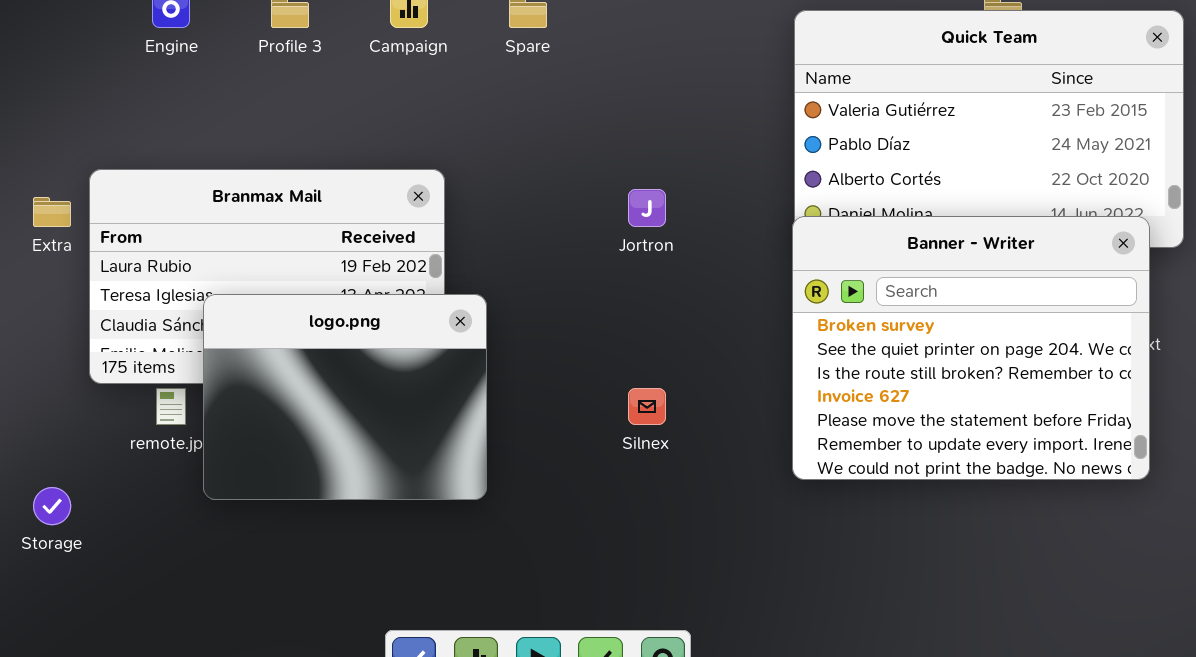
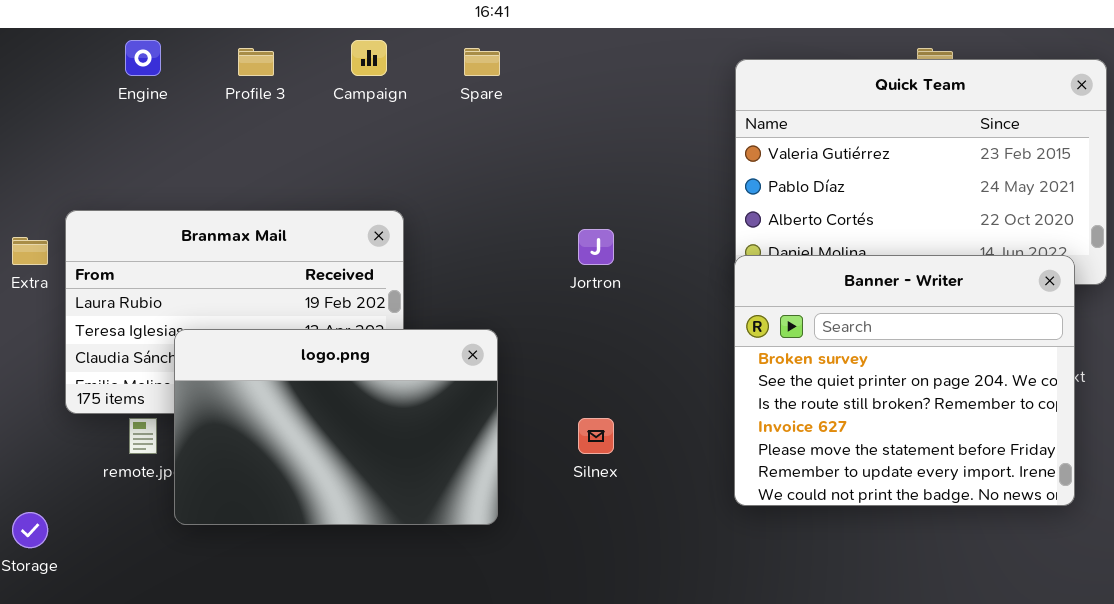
logo.png: [203,294,487,500] -> [174,329,498,525], resized

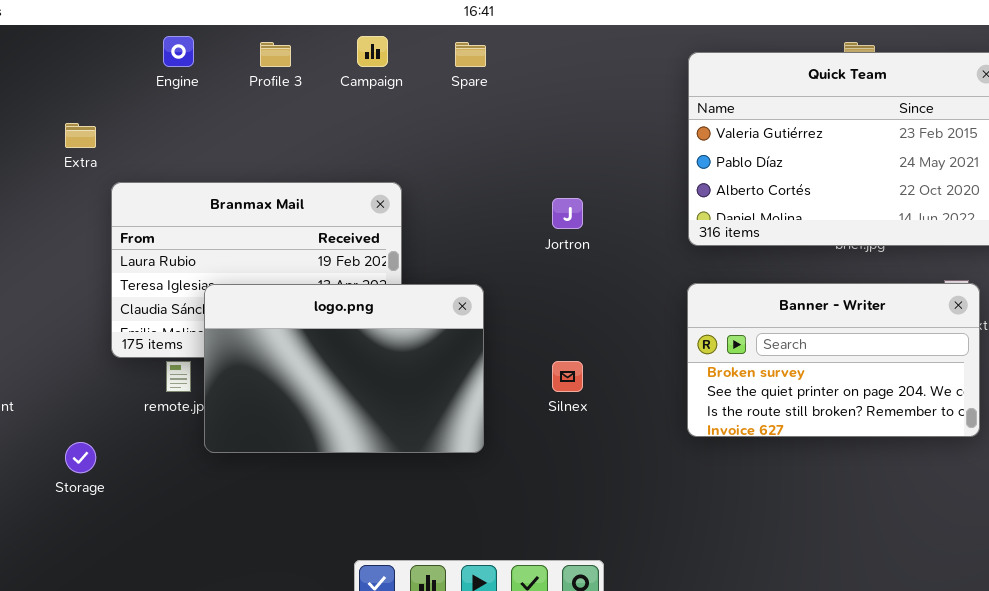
Extra: [12,237,48,265] -> [65,123,96,148], moved
Banner - Writer: [734,255,1075,506] -> [687,283,980,437], resized

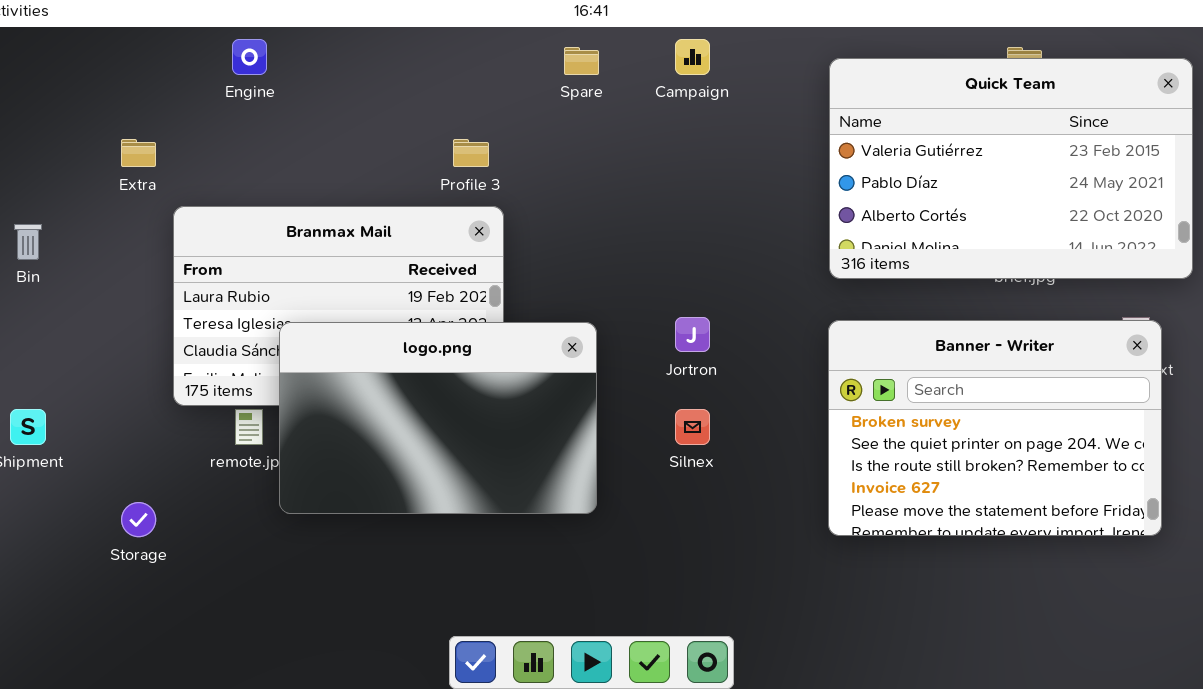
Campaign: [357,36,388,67] -> [675,39,710,75], moved
Profile 3: [260,42,291,67] -> [453,139,489,167], moved
Jortron: [552,198,583,229] -> [675,317,710,352], moved
Banner - Writer: [687,283,980,437] -> [828,320,1162,536], resized

